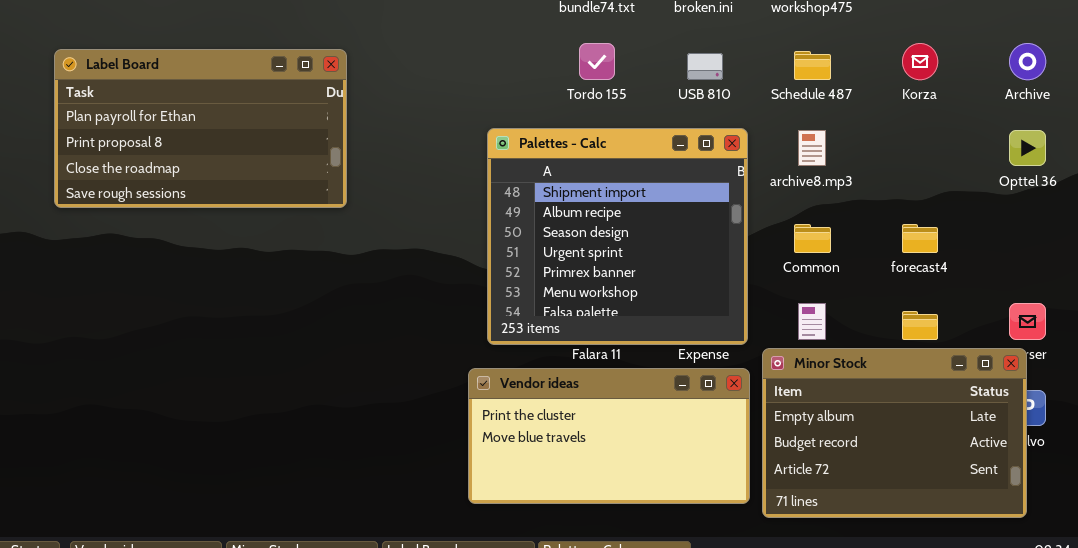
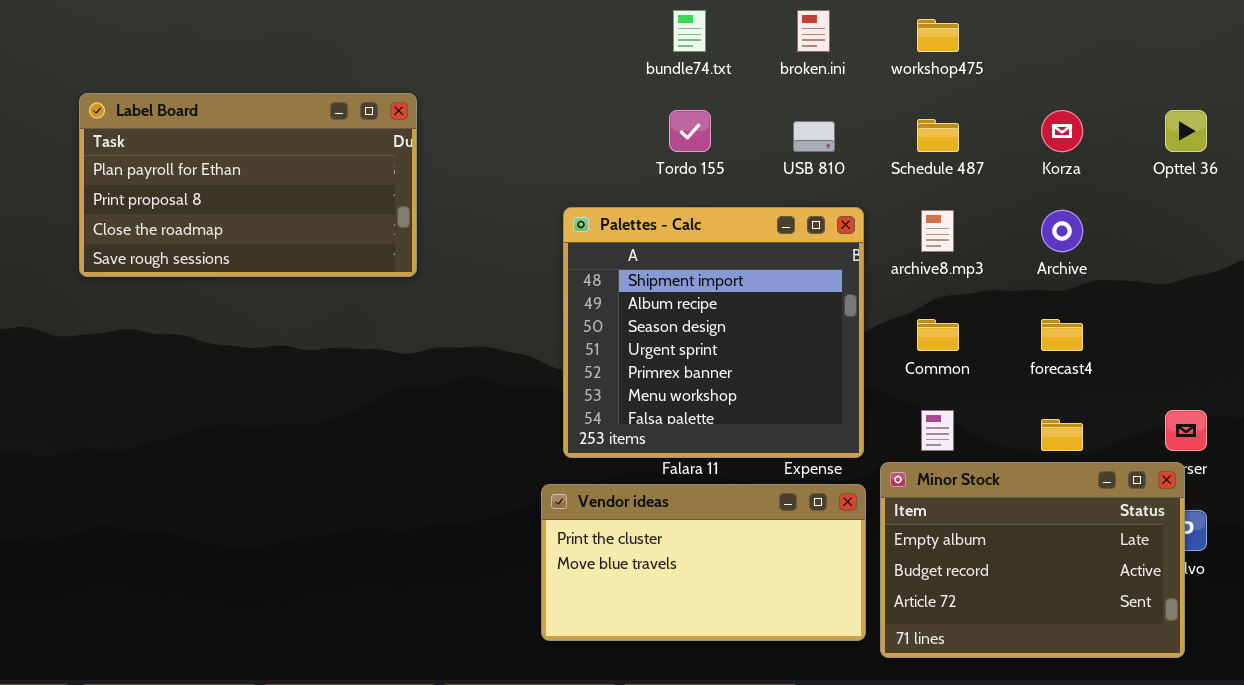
Archive: [1009,43,1046,80] -> [1041,210,1083,252], moved
Label Board: [54,49,347,208] -> [79,93,417,277], moved
Opttel 36: [1009,130,1046,166] -> [1165,110,1207,152], moved

